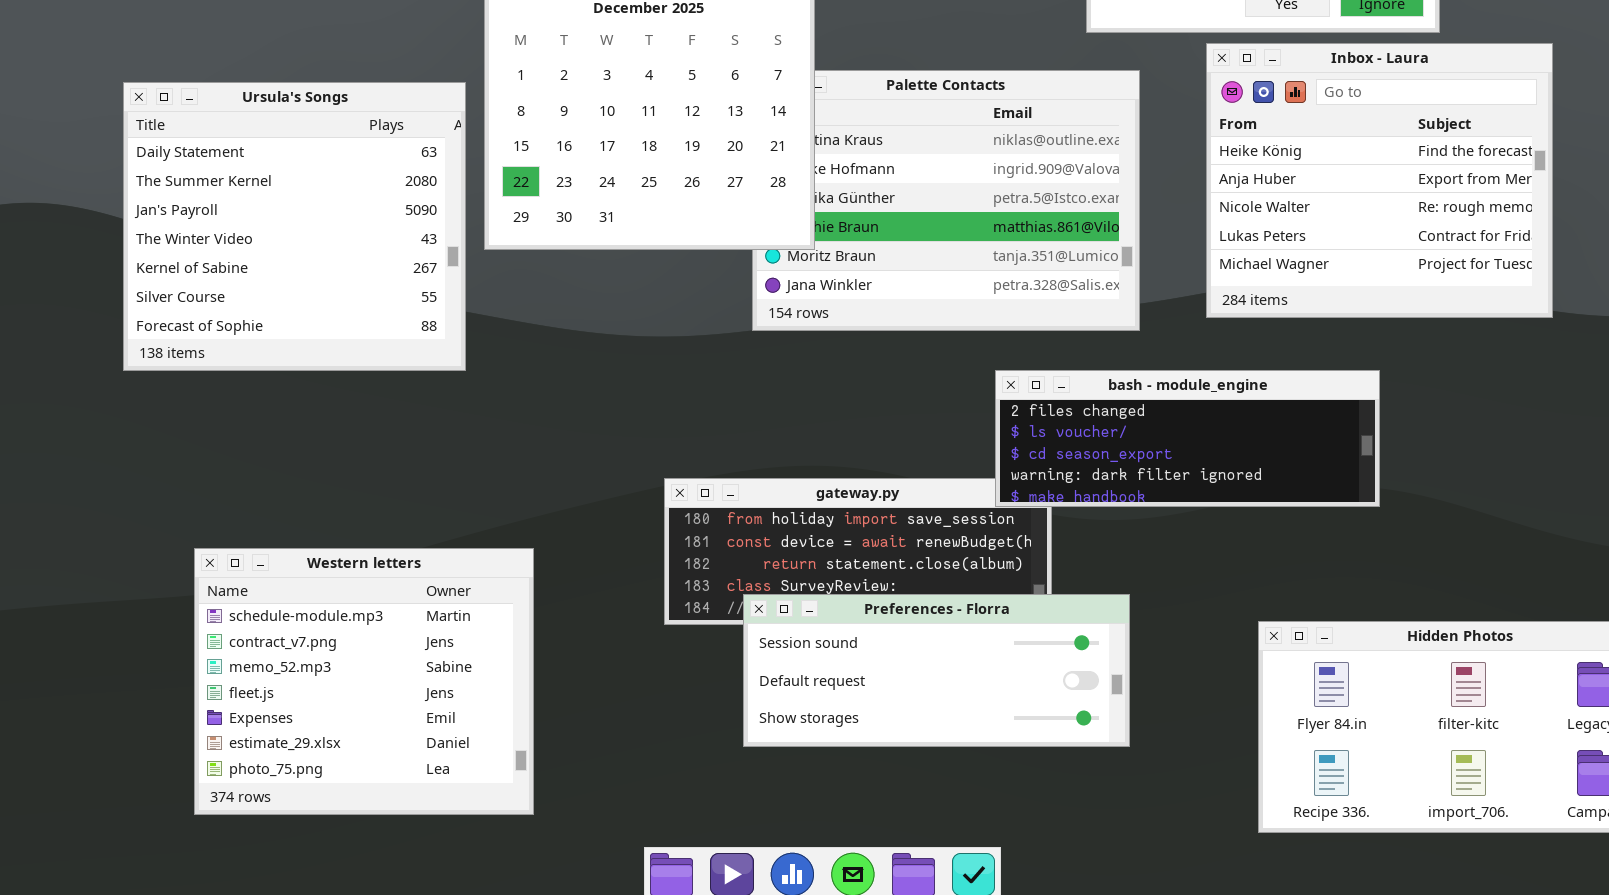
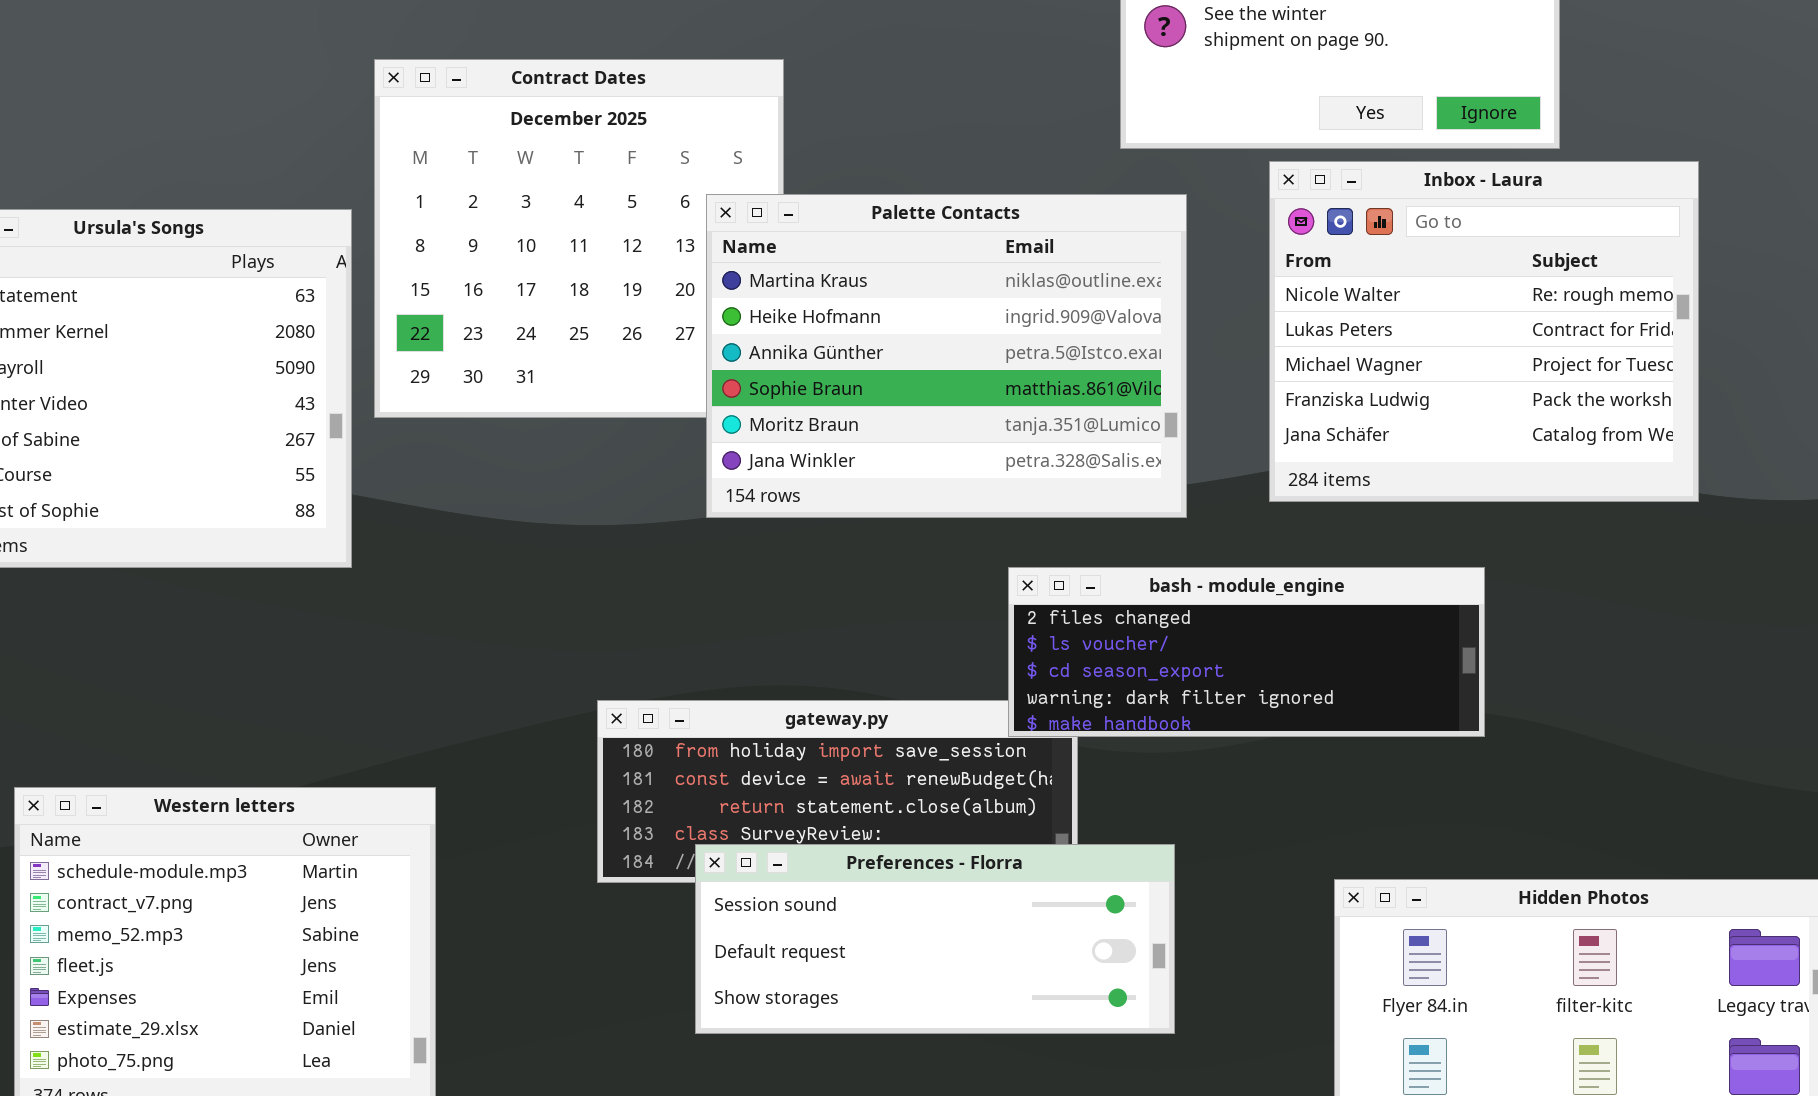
Inbox - Laura: [1206,43,1553,318] -> [1269,161,1699,502], scrolled down 2 rows
Palette Contacts: [752,70,1140,331] -> [706,194,1187,518], raised

